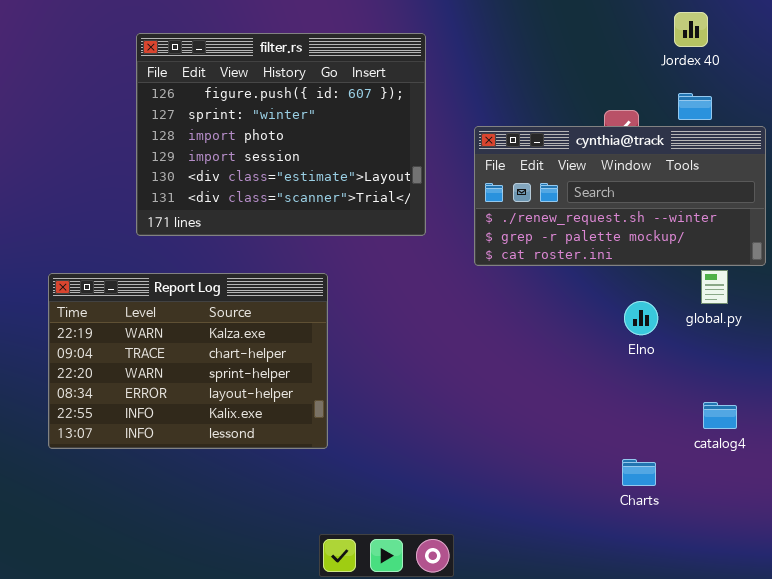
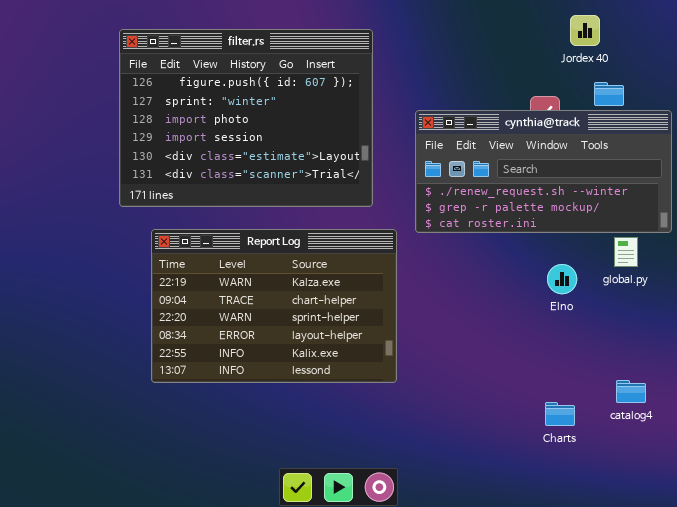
Jordex 40: [674,12,708,47] -> [570,15,600,46], moved
Report Log: [48,273,328,449] -> [151,229,397,383], moved
catalog4: [703,402,737,429] -> [616,380,646,403], moved

